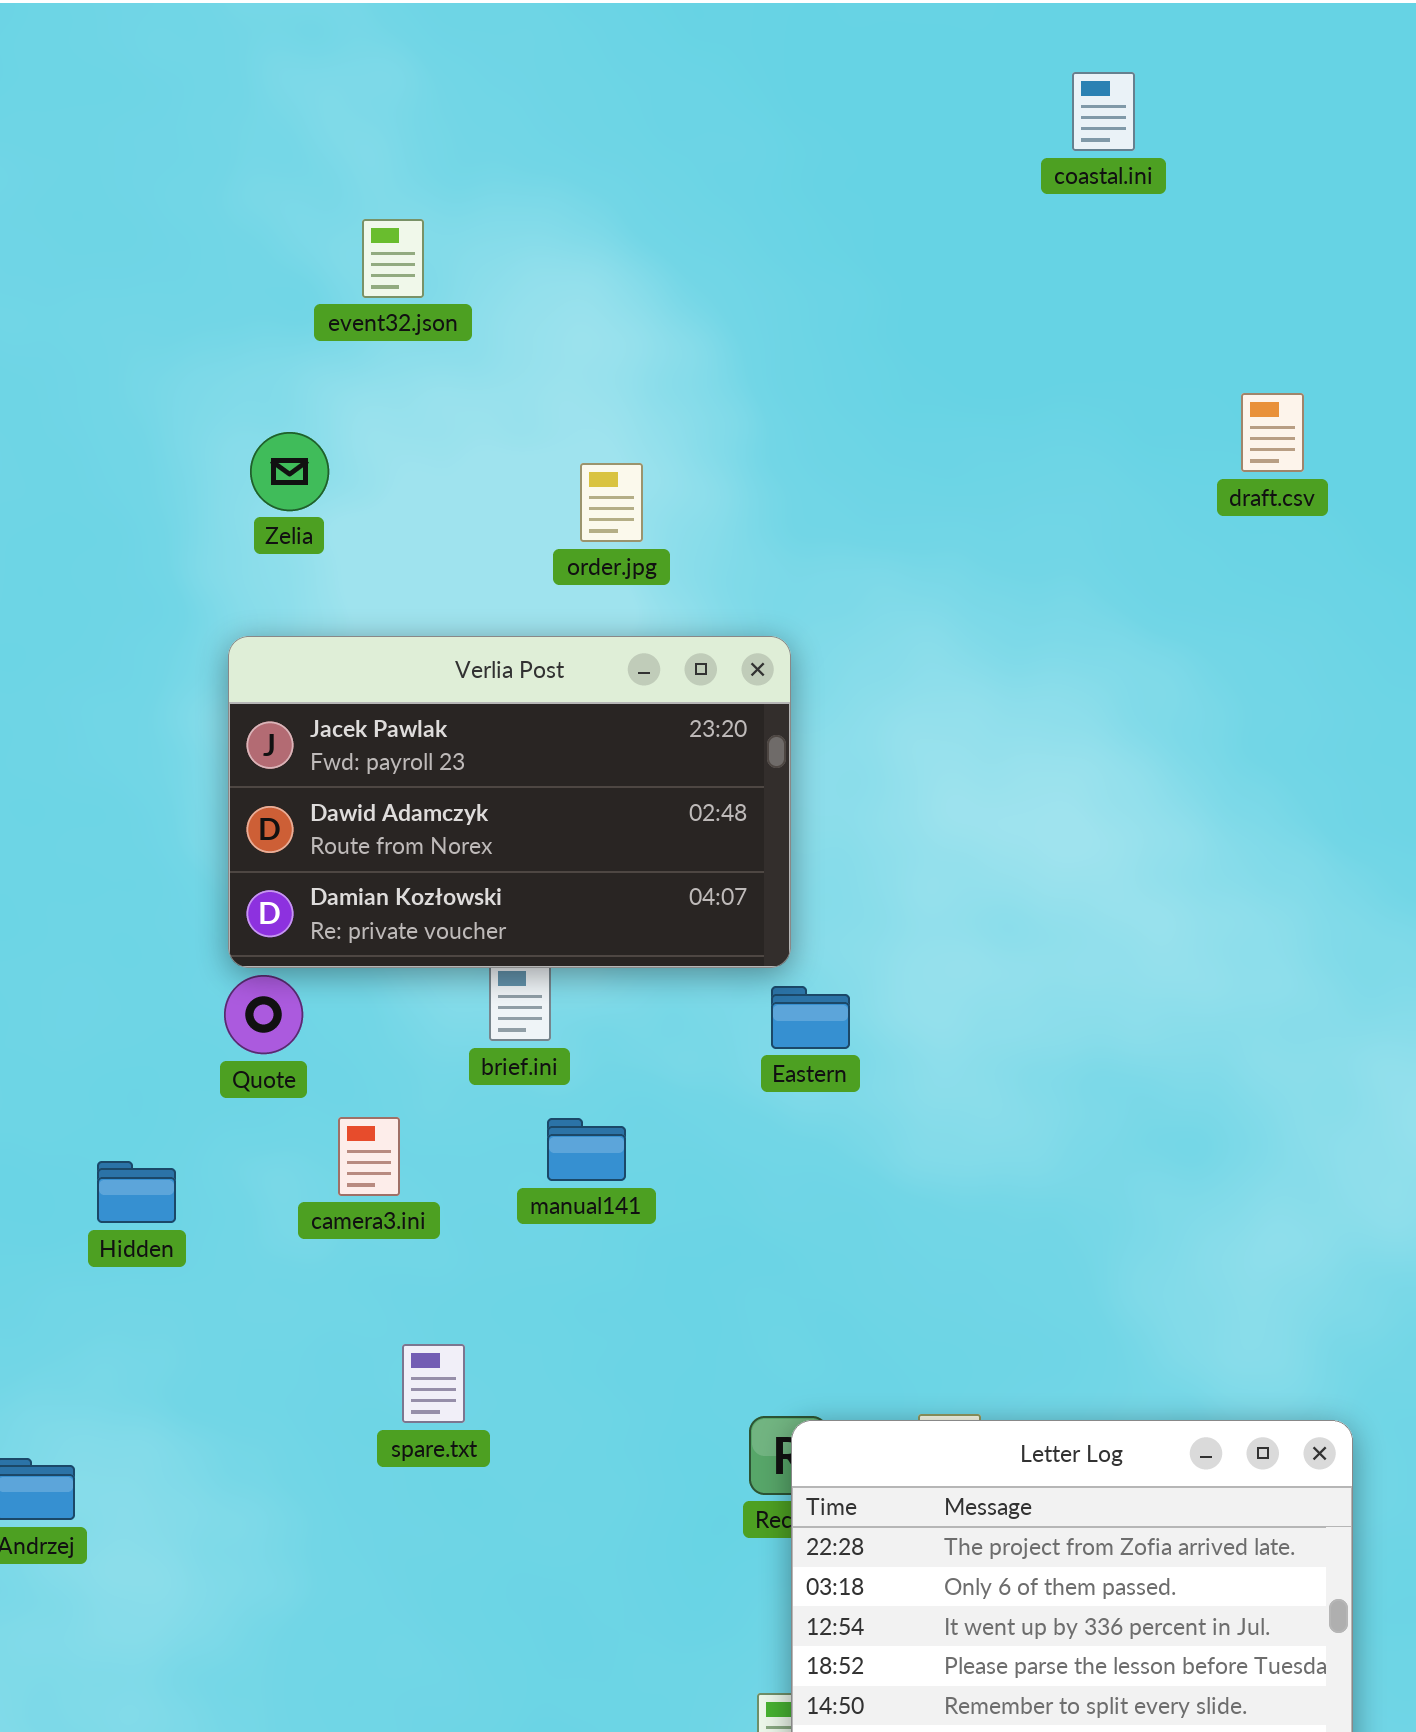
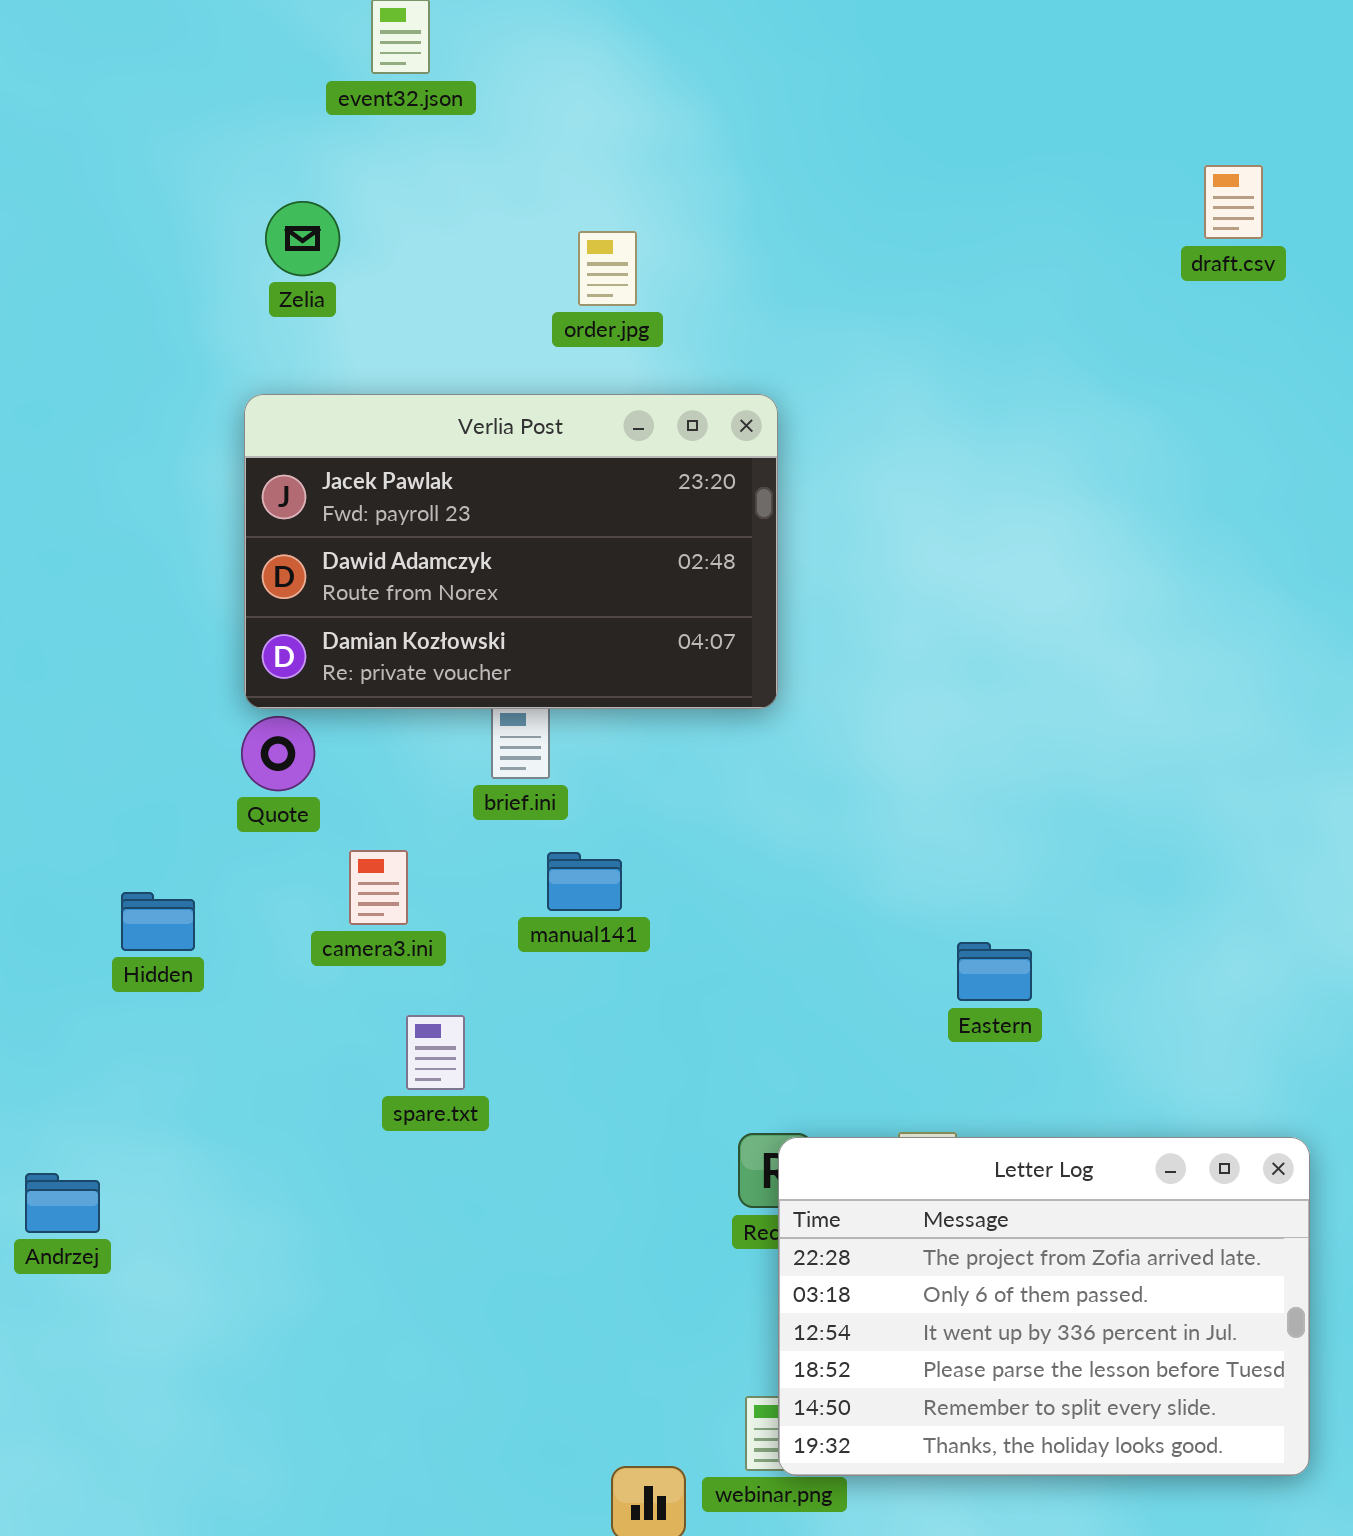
Eastern: [771,986,850,1049] -> [957,942,1032,1001], moved
spare.txt: [402,1344,465,1423] -> [406,1015,465,1090], moved

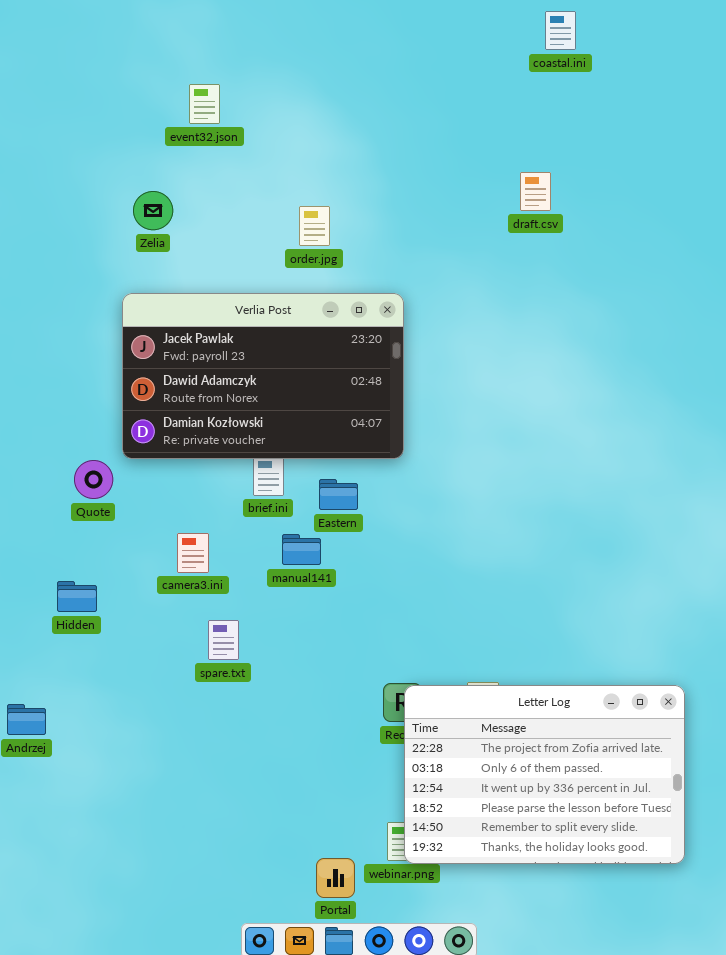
draft.csv: [1204,165,1263,239] -> [520,172,551,211], moved
Quote: [241,716,315,791] -> [74,460,113,499], moved
Hidden: [121,892,195,951] -> [57,581,97,612], moved
Eastern: [957,942,1032,1001] -> [319,479,358,510], moved

